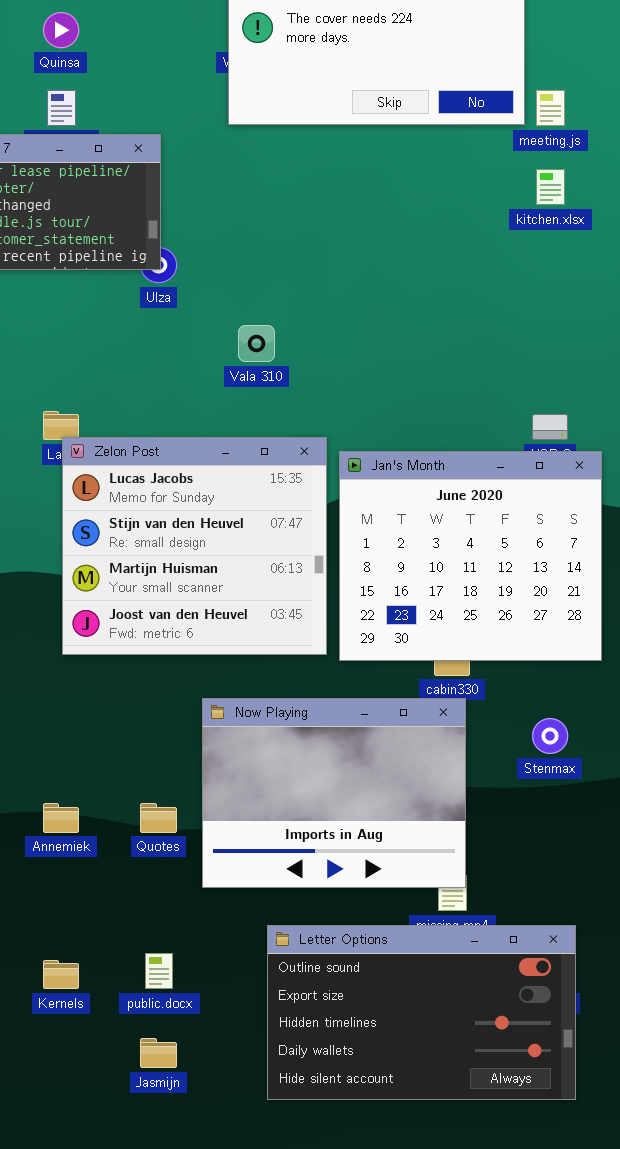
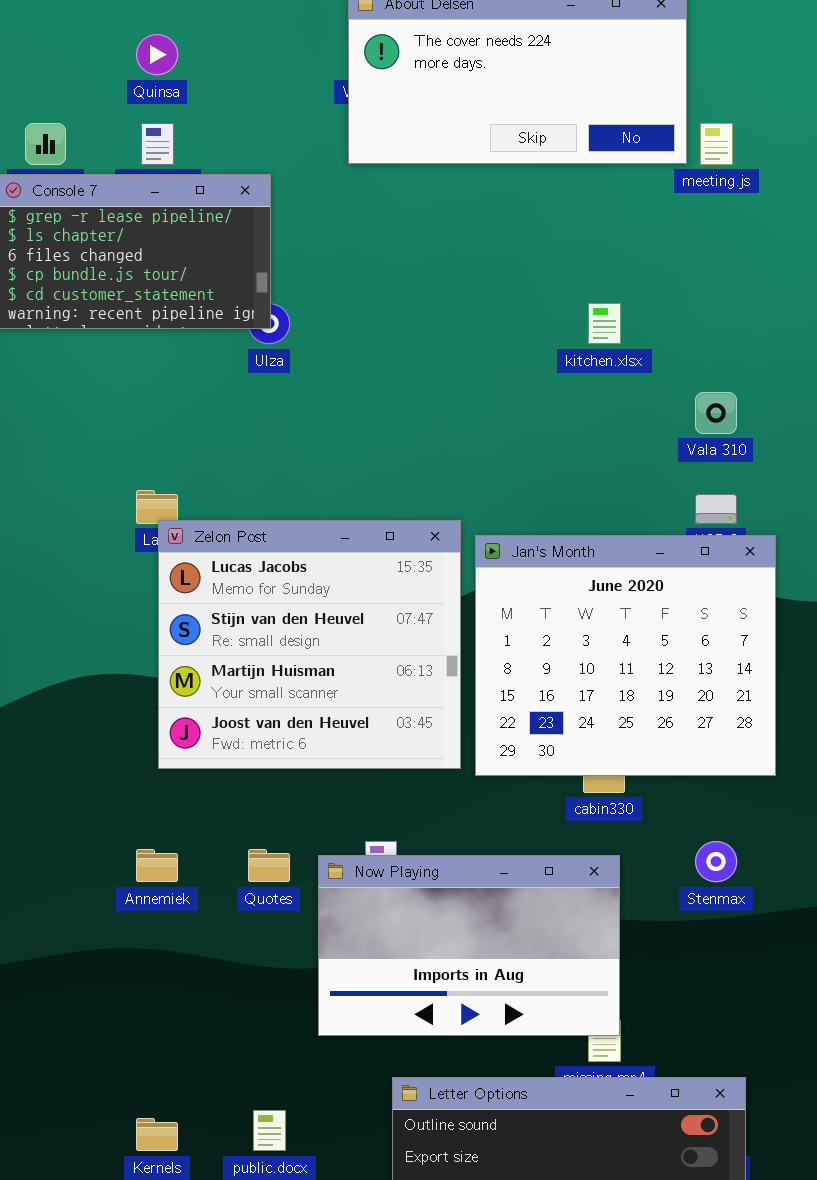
kitchen.xlsx: [536,169,565,205] -> [588,303,621,344], moved
Vala 310: [238,325,275,362] -> [695,392,737,434], moved
Now Playing: [202,698,466,888] -> [318,855,620,1036], resized
Annemiek: [43,803,79,833] -> [136,849,178,882], moved
Quotes: [140,803,177,833] -> [248,849,290,882], moved

